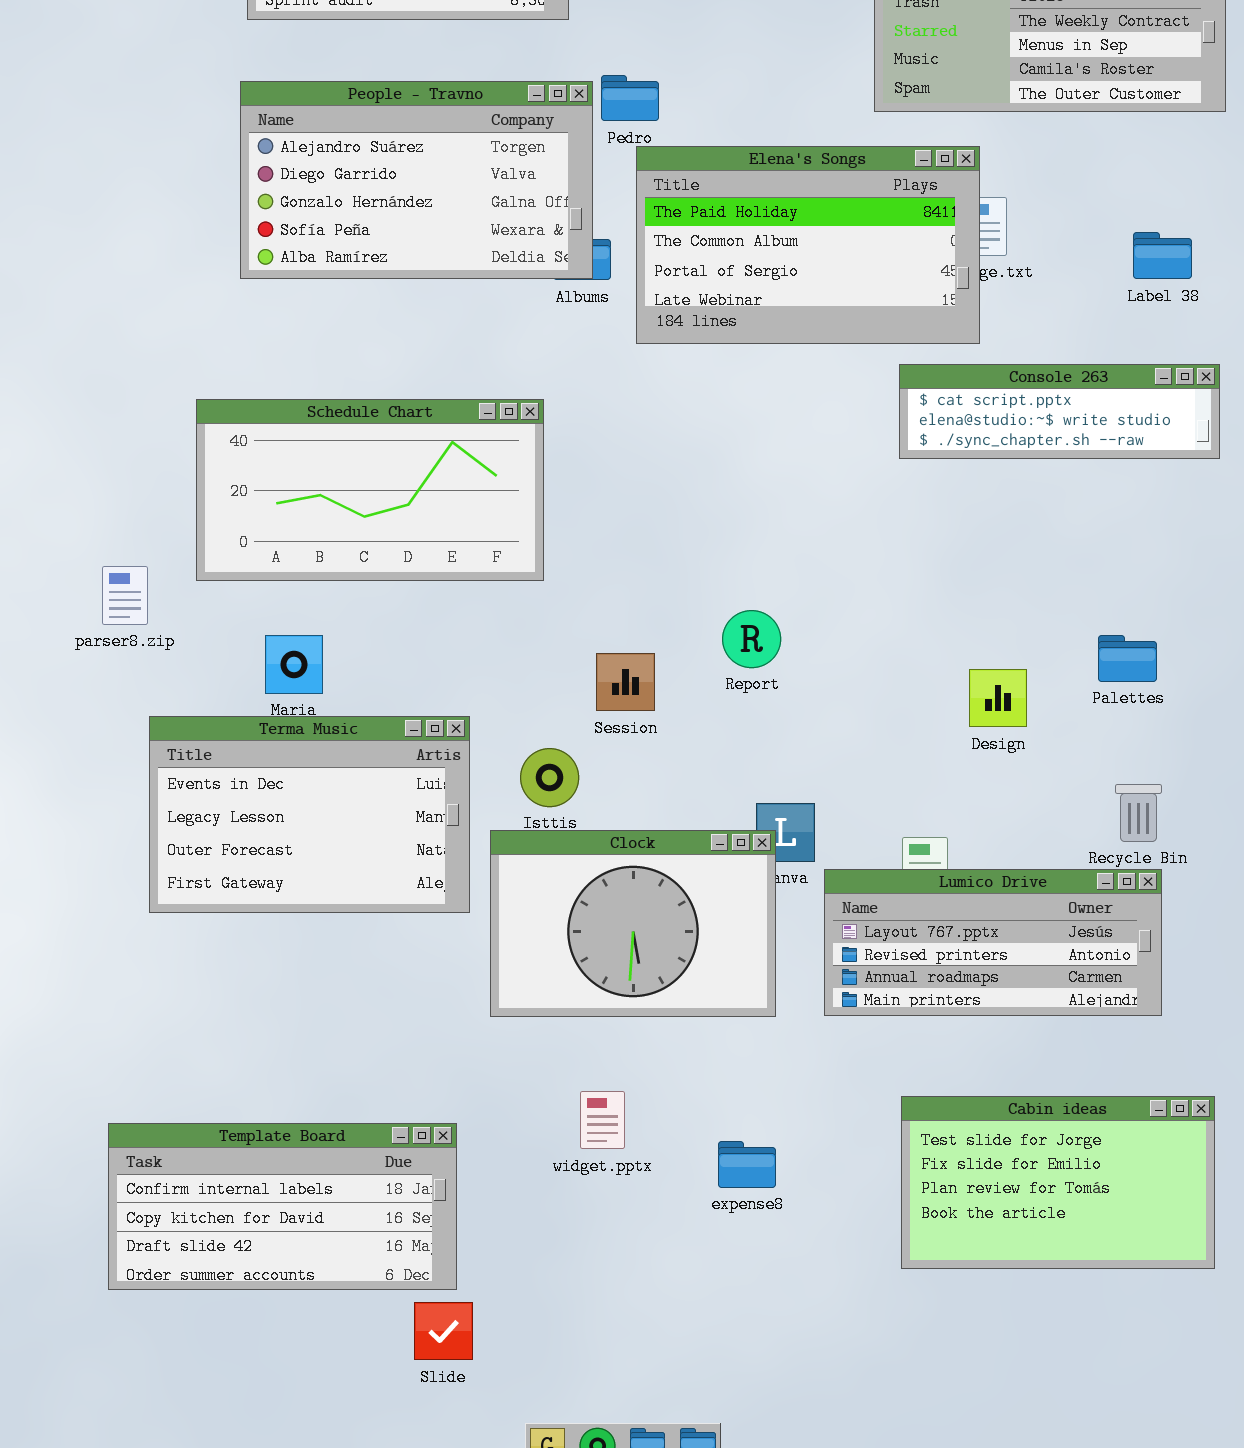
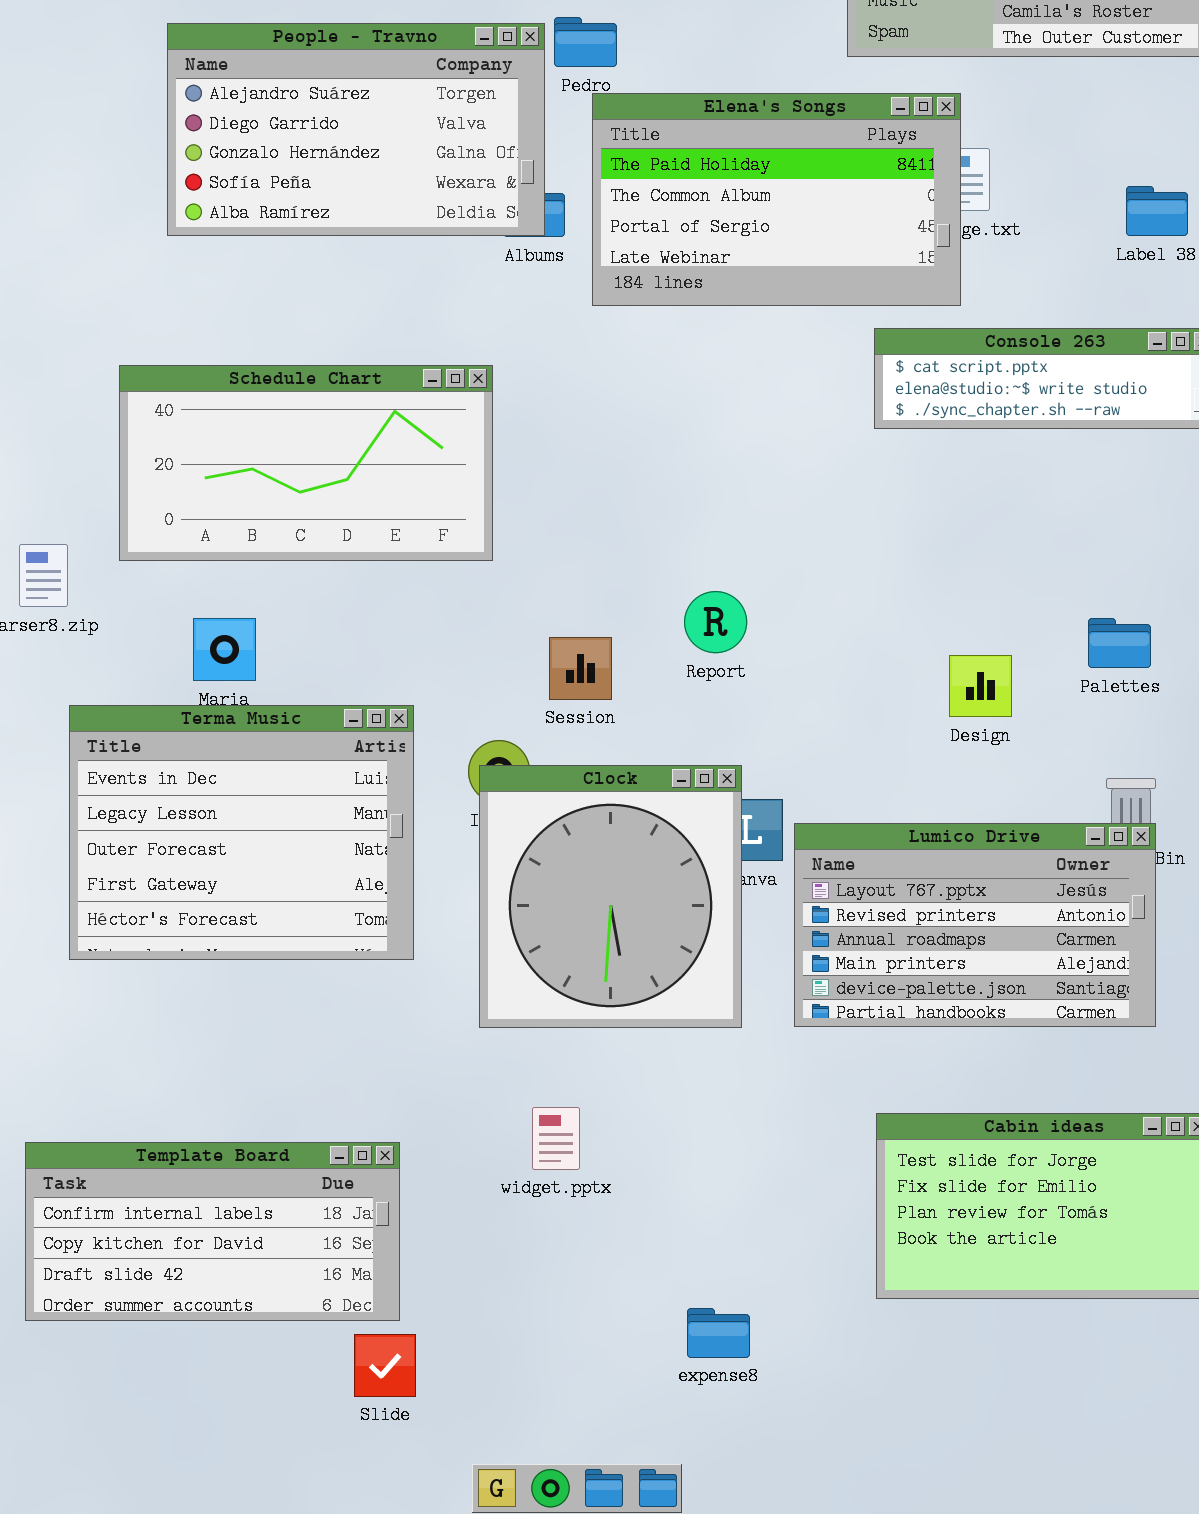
Terma Music: [149,716,470,913] -> [69,705,414,960], resized
Clock: [490,830,776,1017] -> [479,765,742,1028], resized
Lumico Drive: [824,869,1162,1016] -> [794,823,1156,1027], resized
expense8: [718,1141,776,1188] -> [687,1308,750,1358], moved

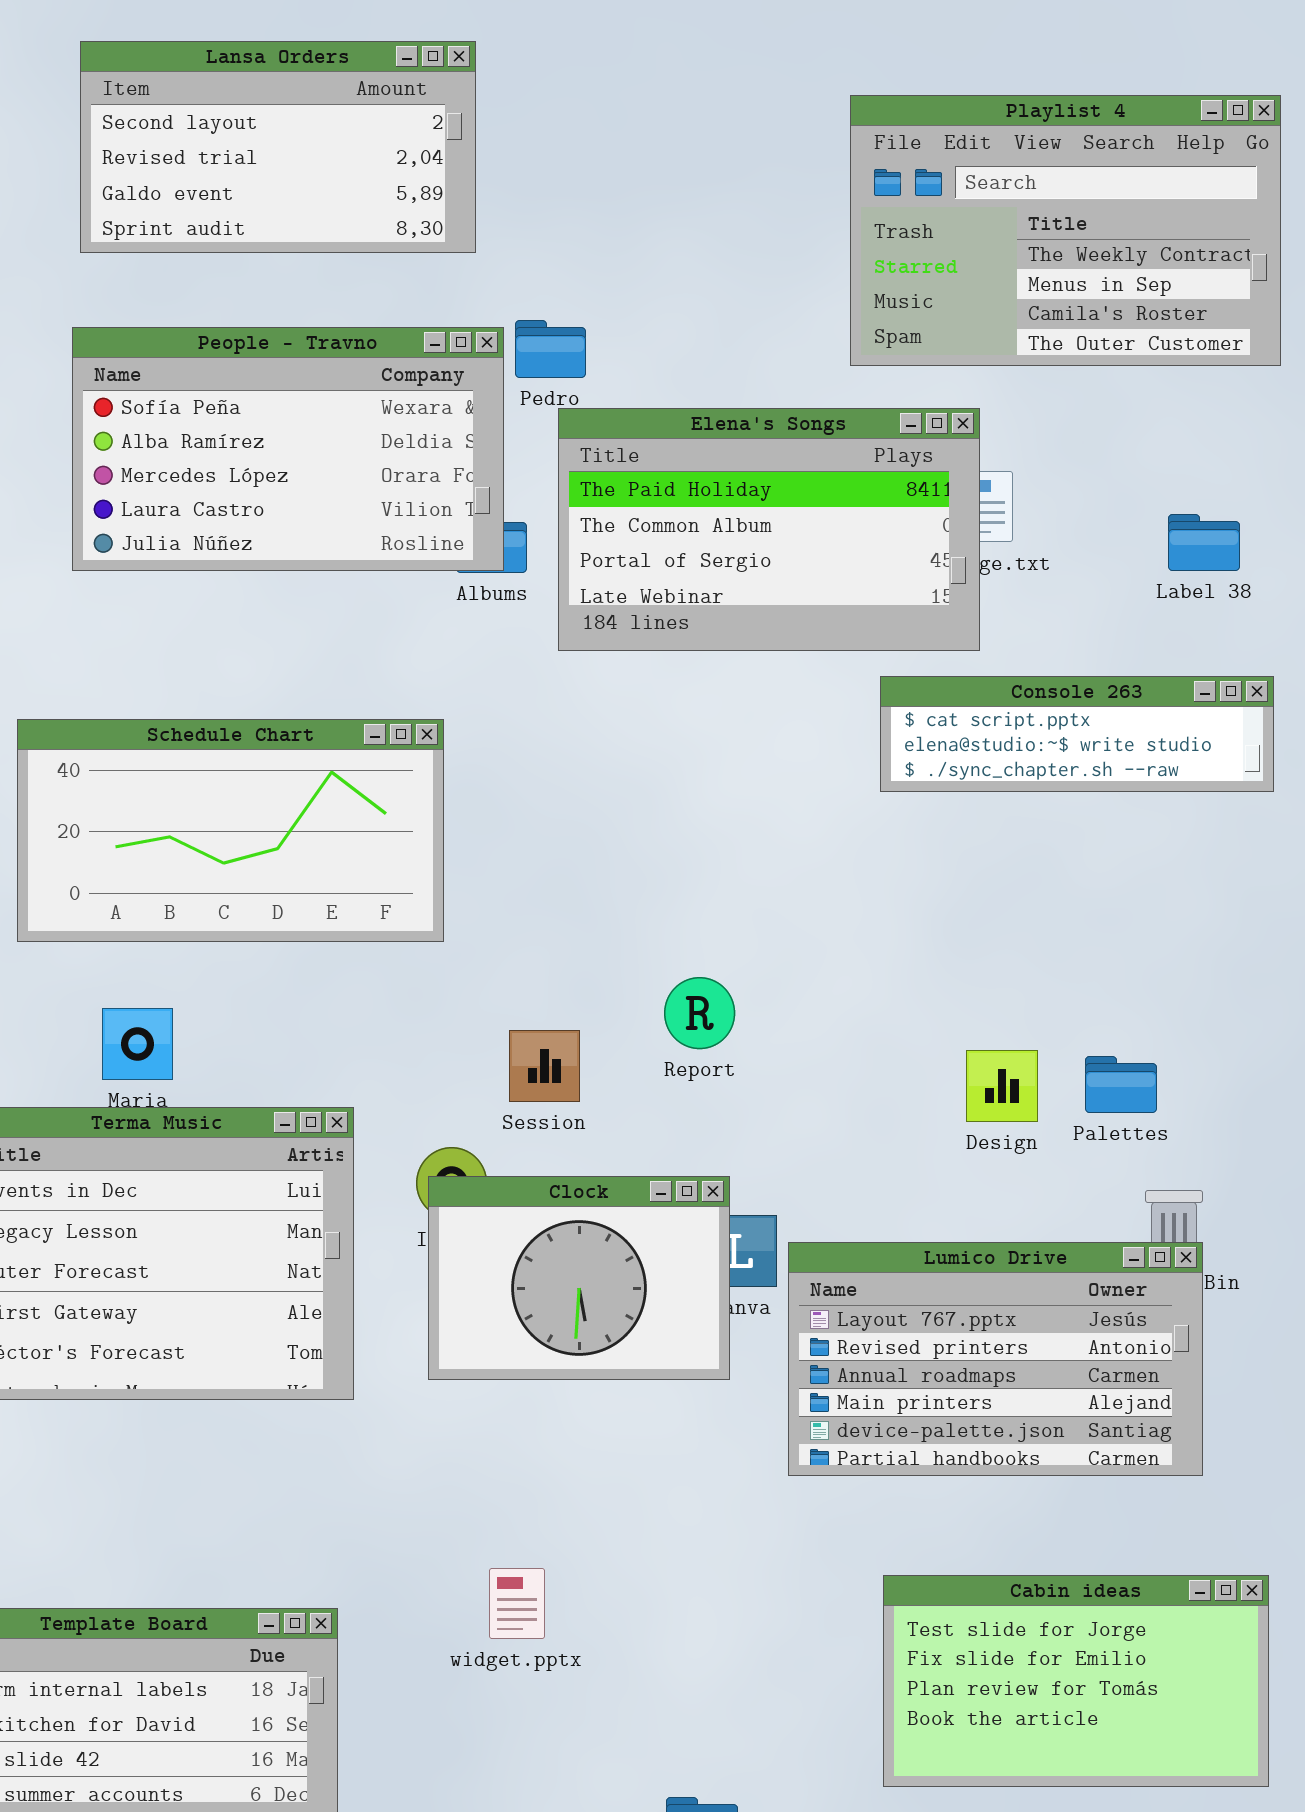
People - Travno: [167,23,545,236] -> [72,327,504,571], scrolled down 3 rows
Palettes: [1088,618,1151,668] -> [1085,1056,1157,1113], moved
Clock: [479,765,742,1028] -> [428,1176,730,1380], resized

